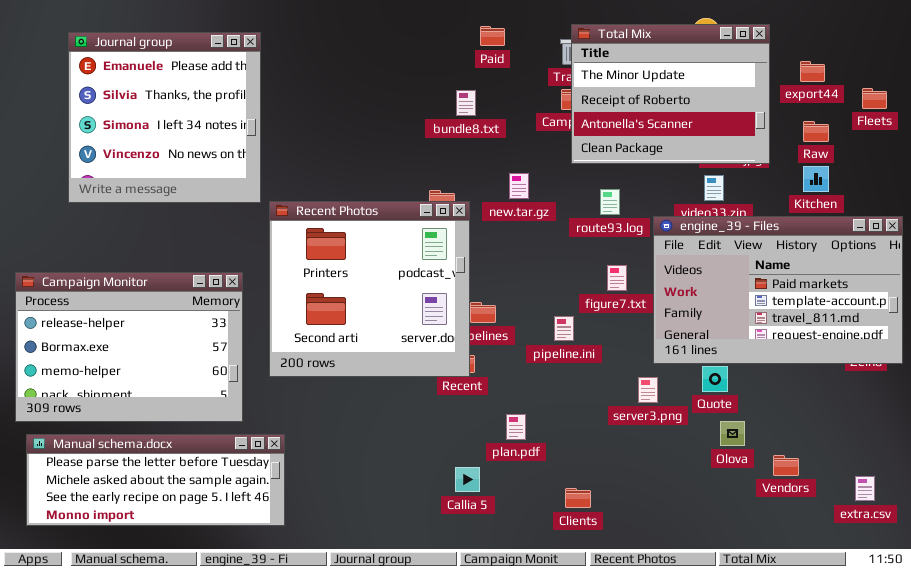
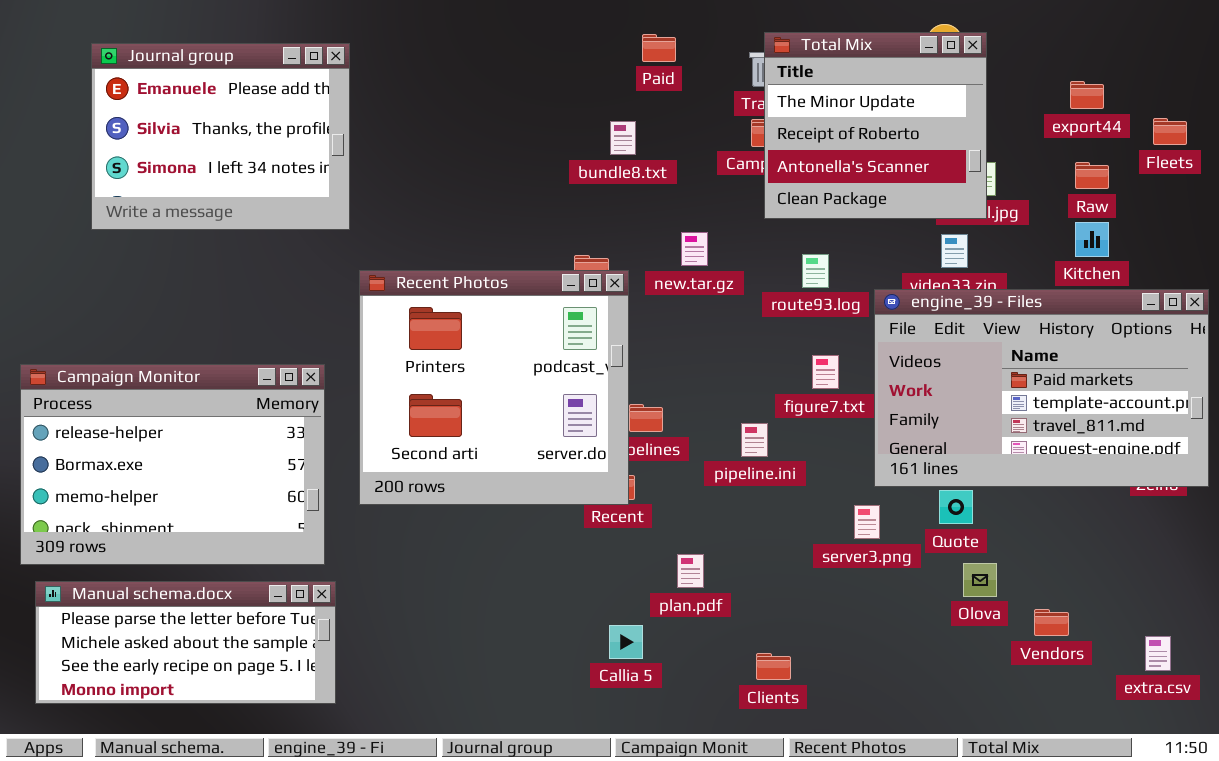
Total Mix: [571,24,770,164] -> [764,32,987,219], resized
Journal group: [68,32,261,203] -> [91,43,350,230], resized
Manual schema.docx: [26,434,285,526] -> [35,581,336,704], resized

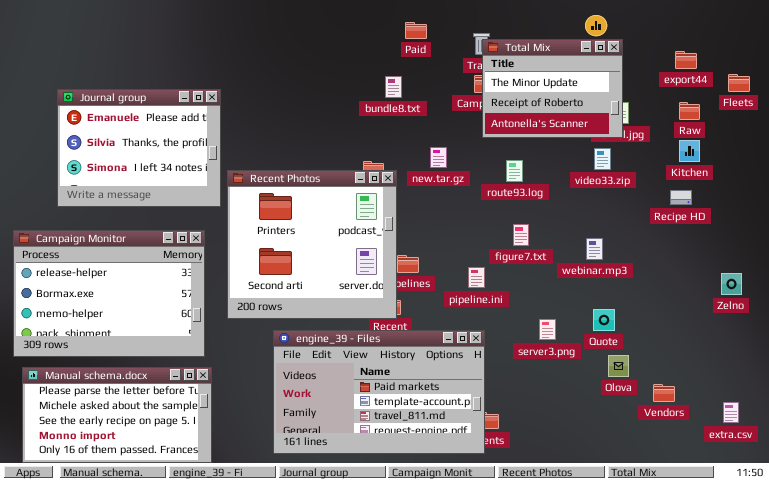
Total Mix: [764,32,987,219] -> [482,39,623,138], resized
Journal group: [91,43,350,230] -> [57,89,221,207], moved
engine_39 - Files: [874,289,1209,487] -> [273,330,485,454], moved
Manual schema.docx: [35,581,336,704] -> [22,367,212,463], resized

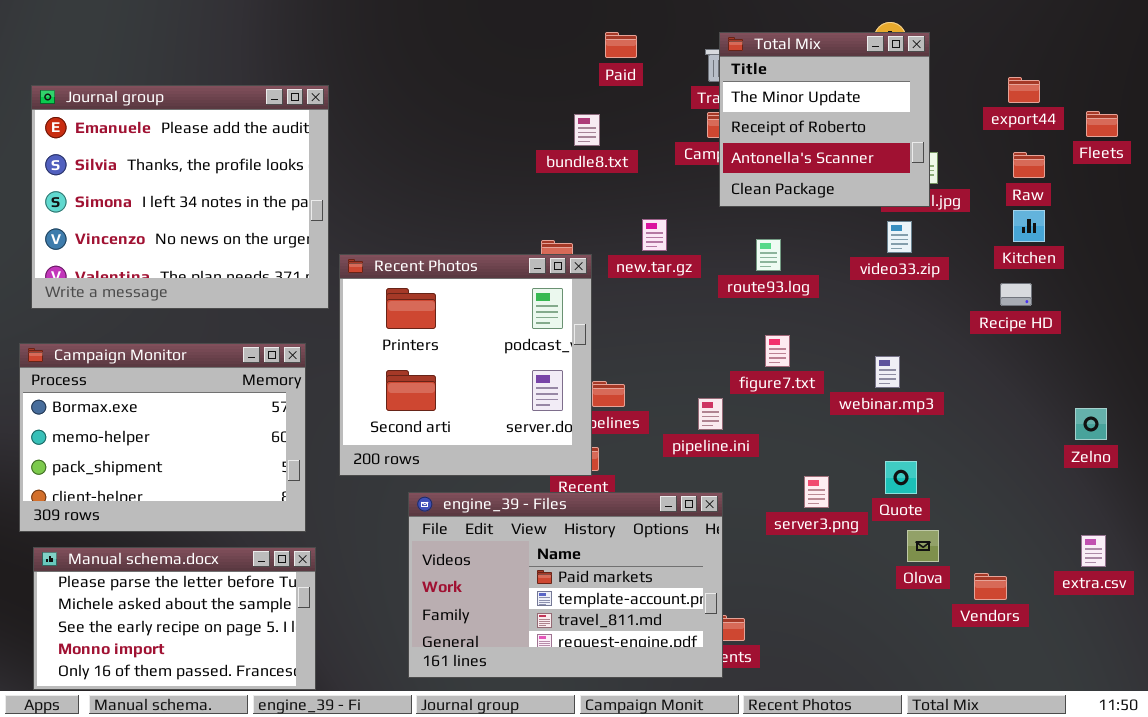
Total Mix: [482,39,623,138] -> [719,32,930,207], resized
Journal group: [57,89,221,207] -> [31,85,329,309], resized
Campaign Monitor: [13,230,205,357] -> [19,343,306,532], scrolled down 1 row
extra.csv: [723,402,739,423] -> [1081,535,1106,567], moved

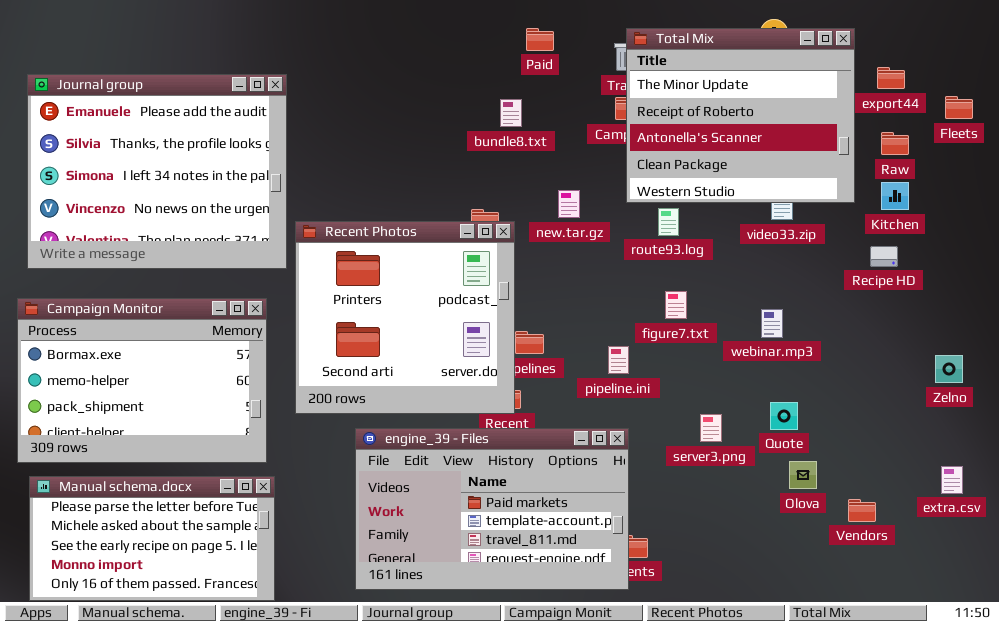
Total Mix: [719,32,930,207] -> [626,28,855,203], resized

